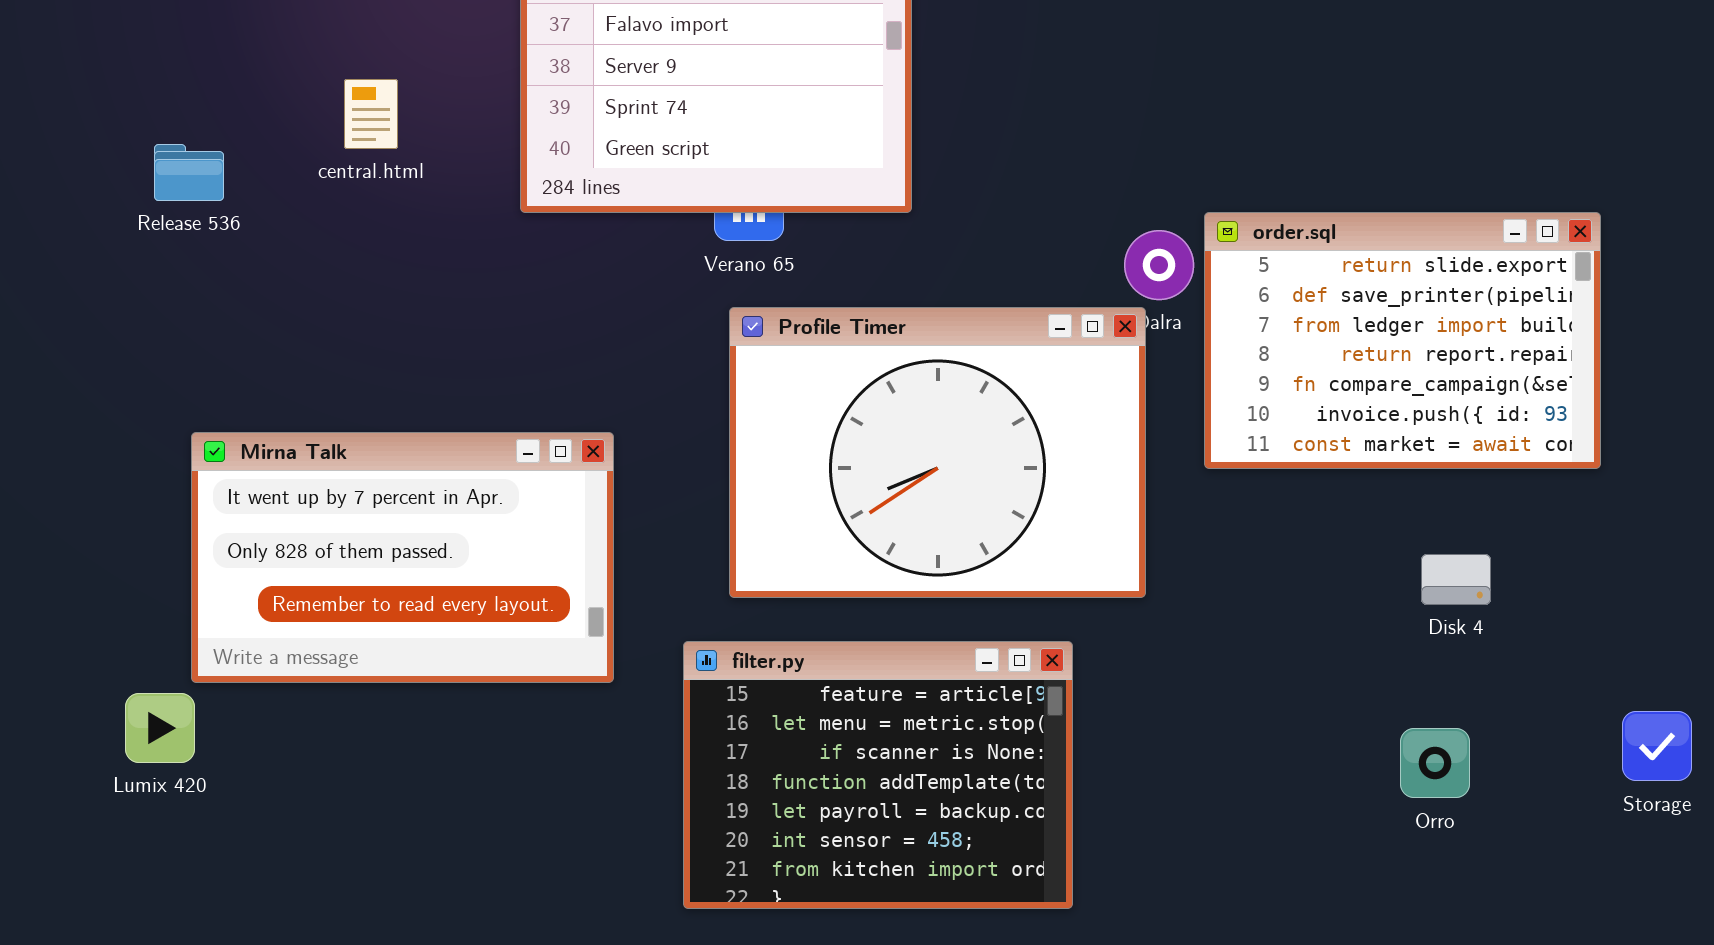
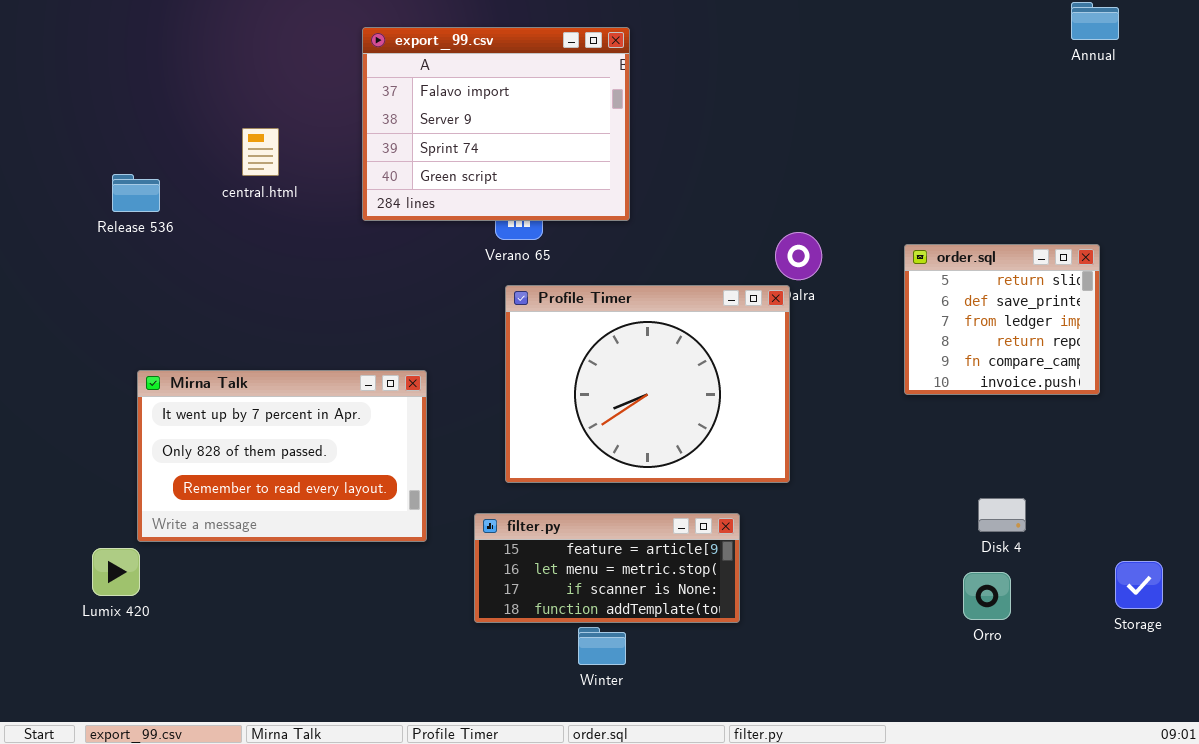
order.sql: [1204,212,1601,469] -> [904,244,1100,395], resized
Disk 4: [1421,554,1491,605] -> [978,498,1026,532], moved
filter.py: [683,641,1073,909] -> [474,513,740,623], resized

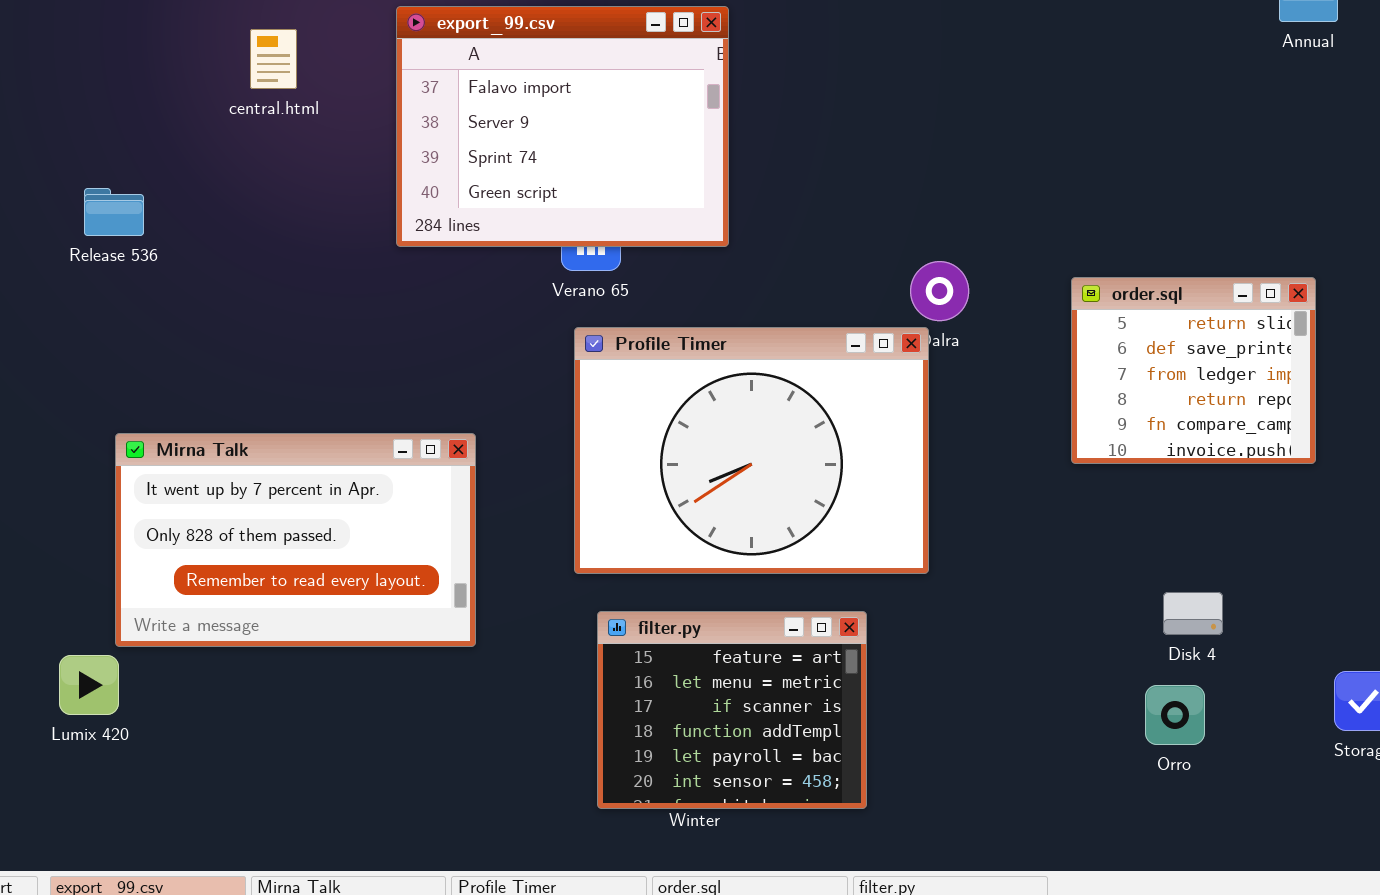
central.html: [242,128,279,176] -> [250,29,297,89], moved
filter.py: [474,513,740,623] -> [597,611,867,809], resized

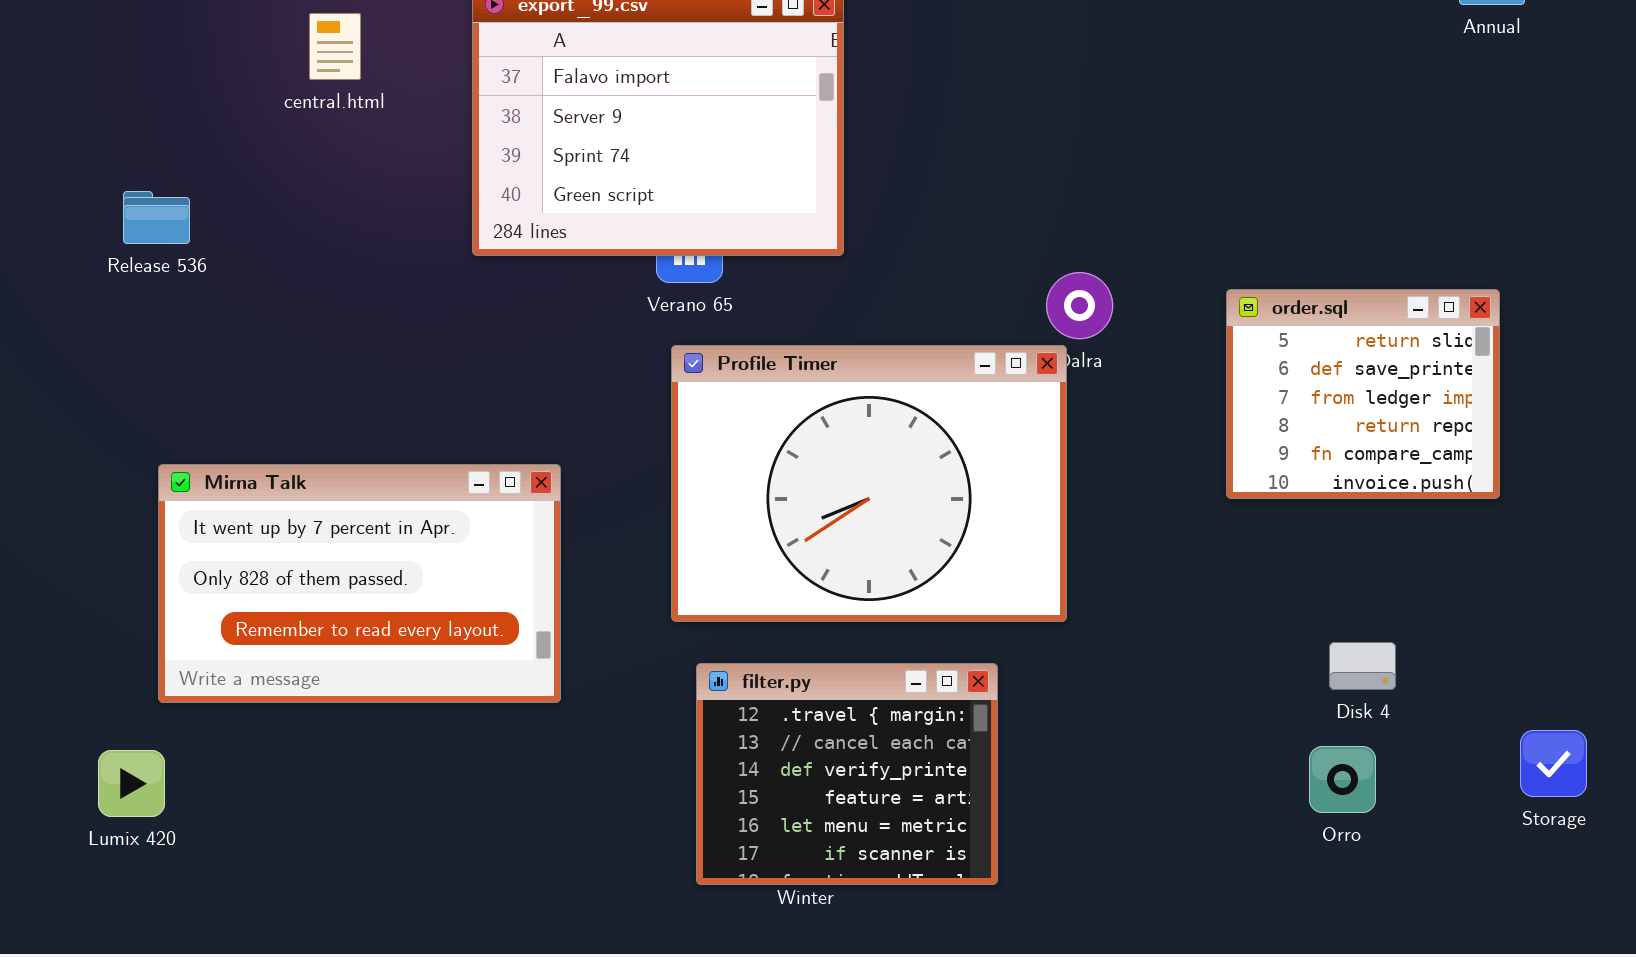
filter.py: [597,611,867,809] -> [696,663,998,885], scrolled up 3 rows
Lumix 420: [59,655,119,715] -> [98,750,165,817], moved

